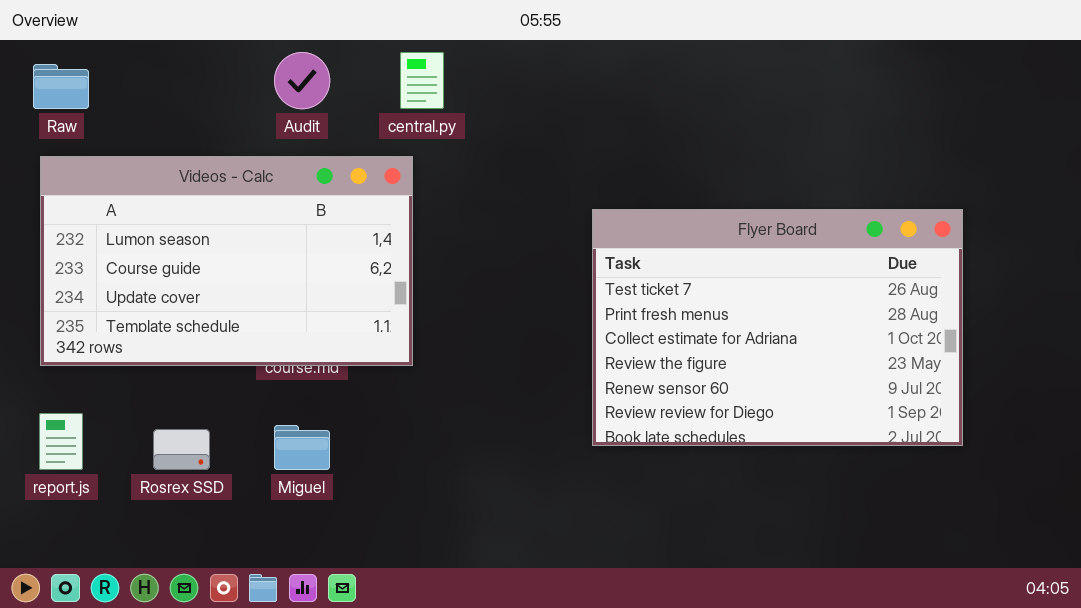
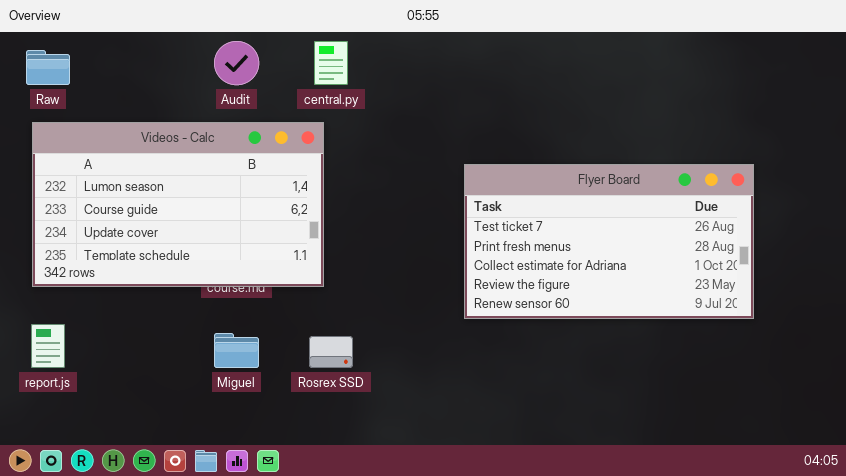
Flyer Board: [592,209,963,446] -> [464,164,754,319], resized
Rosrex SSD: [153,429,210,470] -> [309,336,353,368], moved

